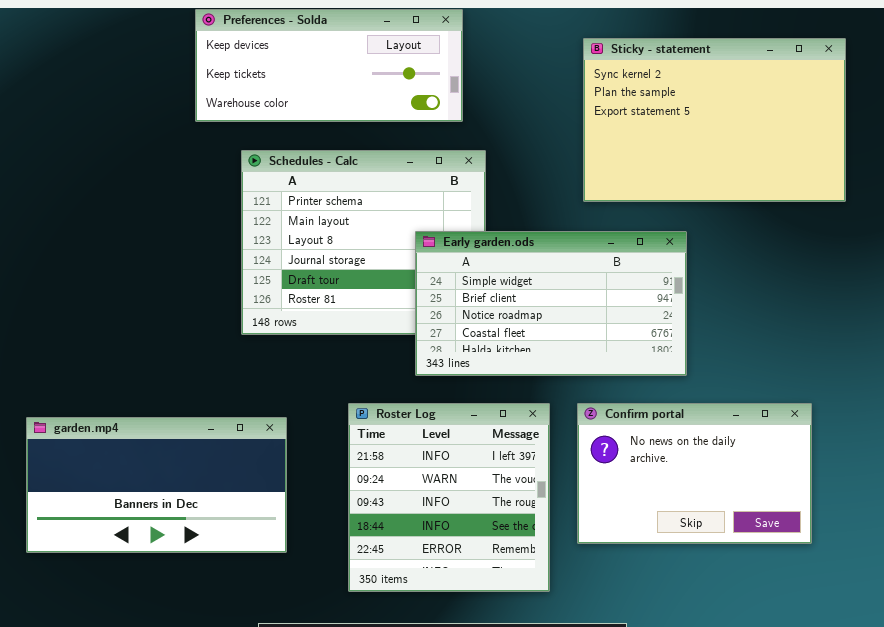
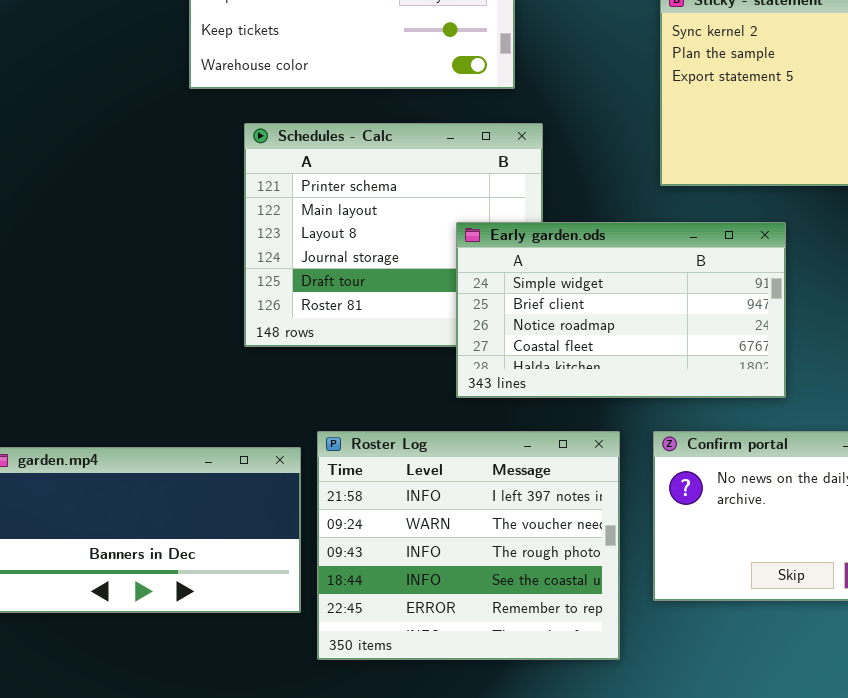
Roster Log: [348,403,550,592] -> [317,431,620,660], resized

